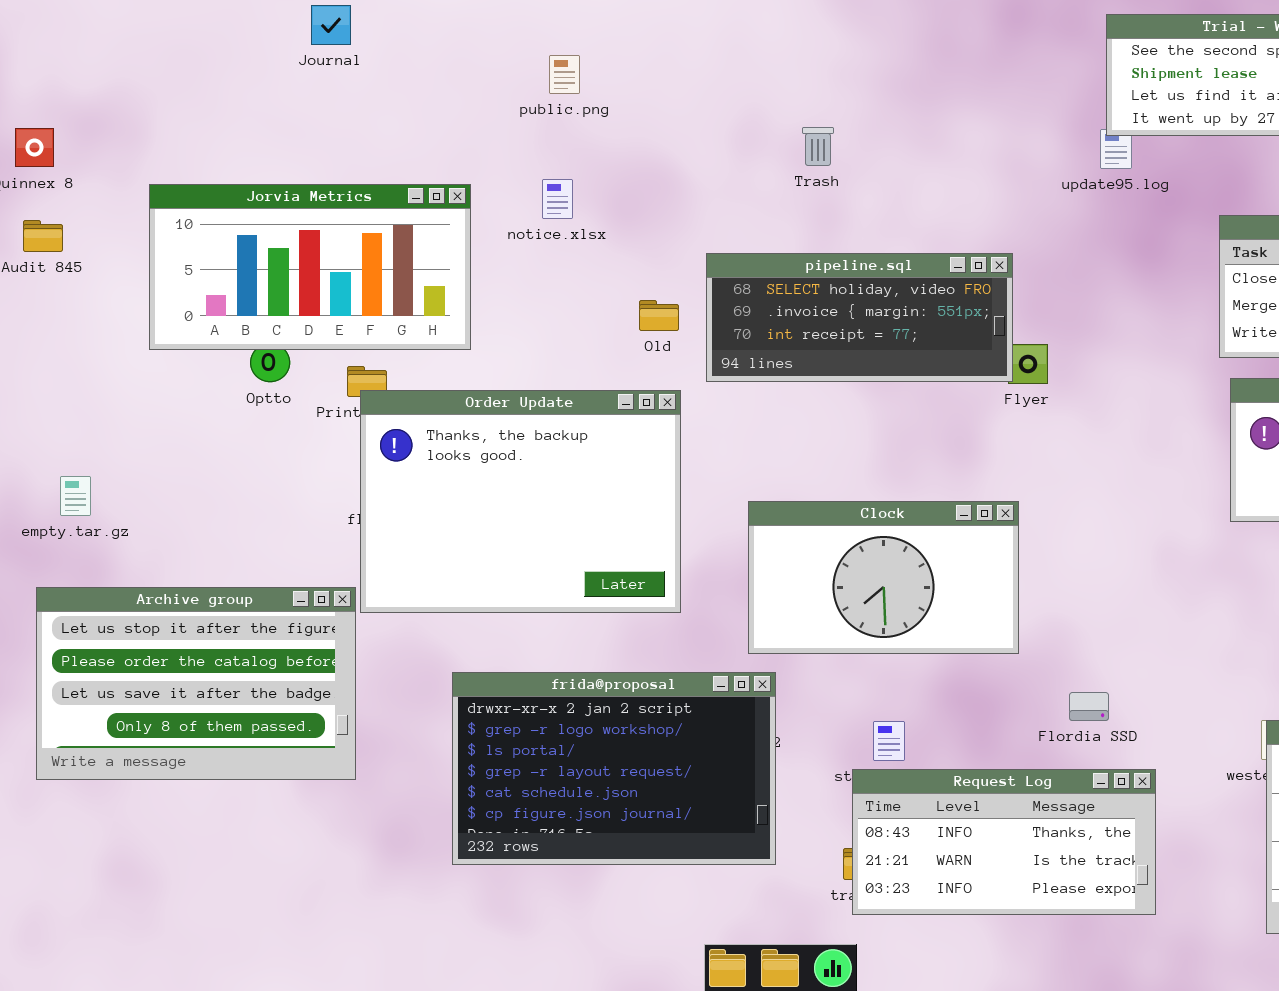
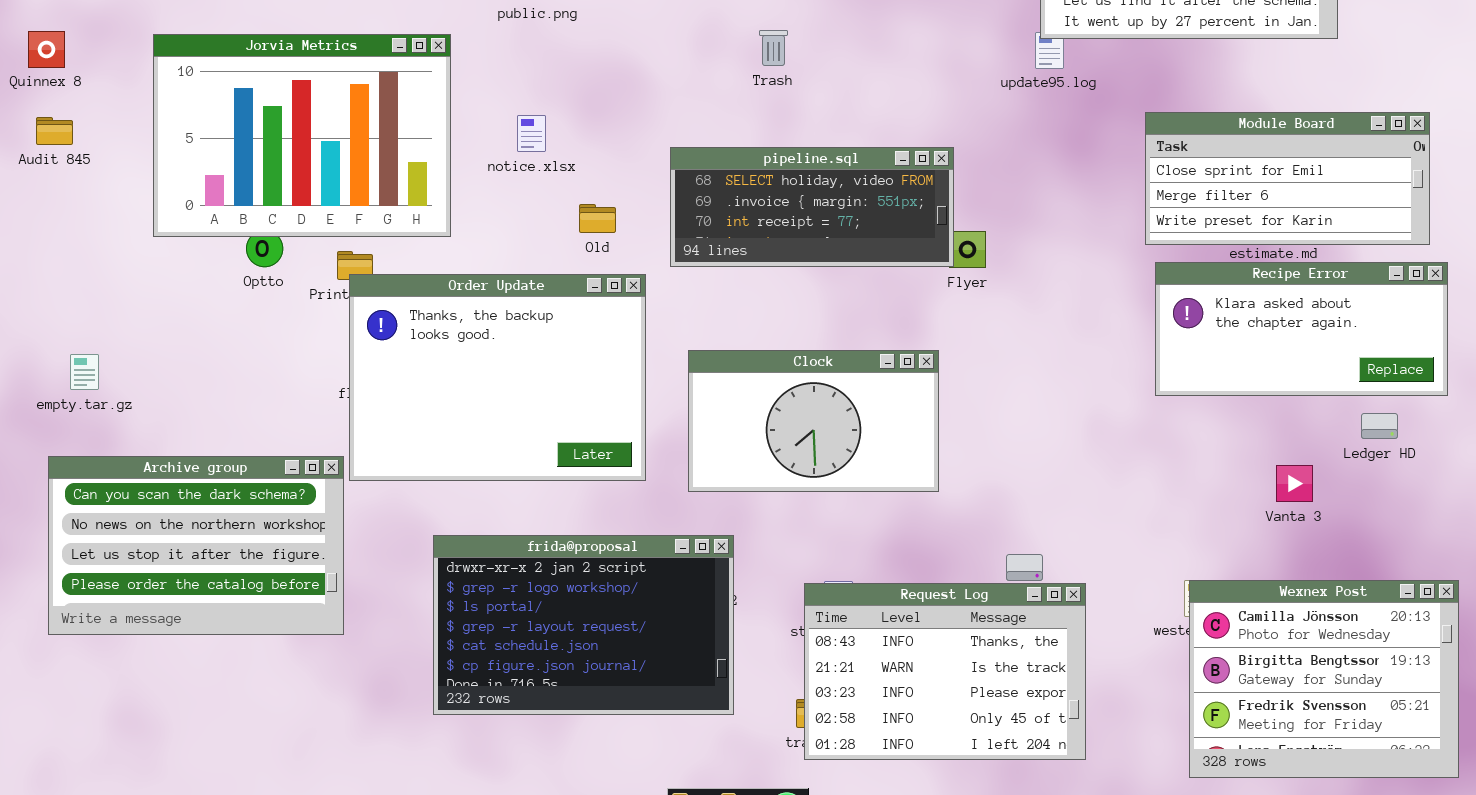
notice.xlsx: [542,179,573,219] -> [517,115,546,152], moved
Jorvia Metrics: [149,184,471,350] -> [153,34,451,237], resized
Old: [639,300,679,331] -> [579,204,616,233], moved
Clock: [748,501,1019,654] -> [688,350,939,492], moved
Archive group: [36,587,356,780] -> [48,456,344,635], scrolled up 2 rows
Request Log: [852,769,1156,915] -> [804,583,1086,760], resized

